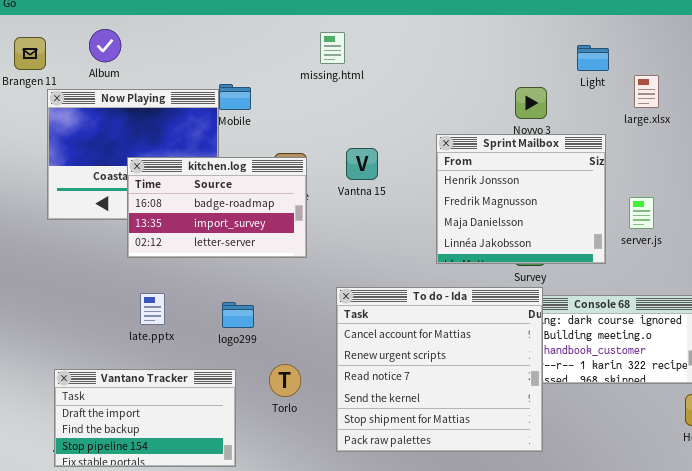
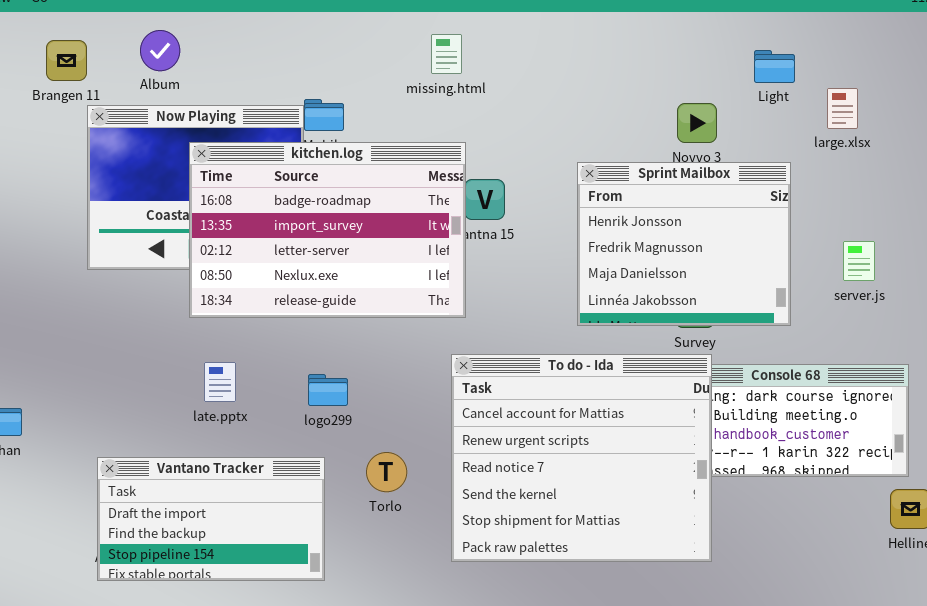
kitchen.log: [127,157,307,258] -> [189,142,466,318], resized
server.js: [629,197,654,229] -> [843,241,875,281], moved

